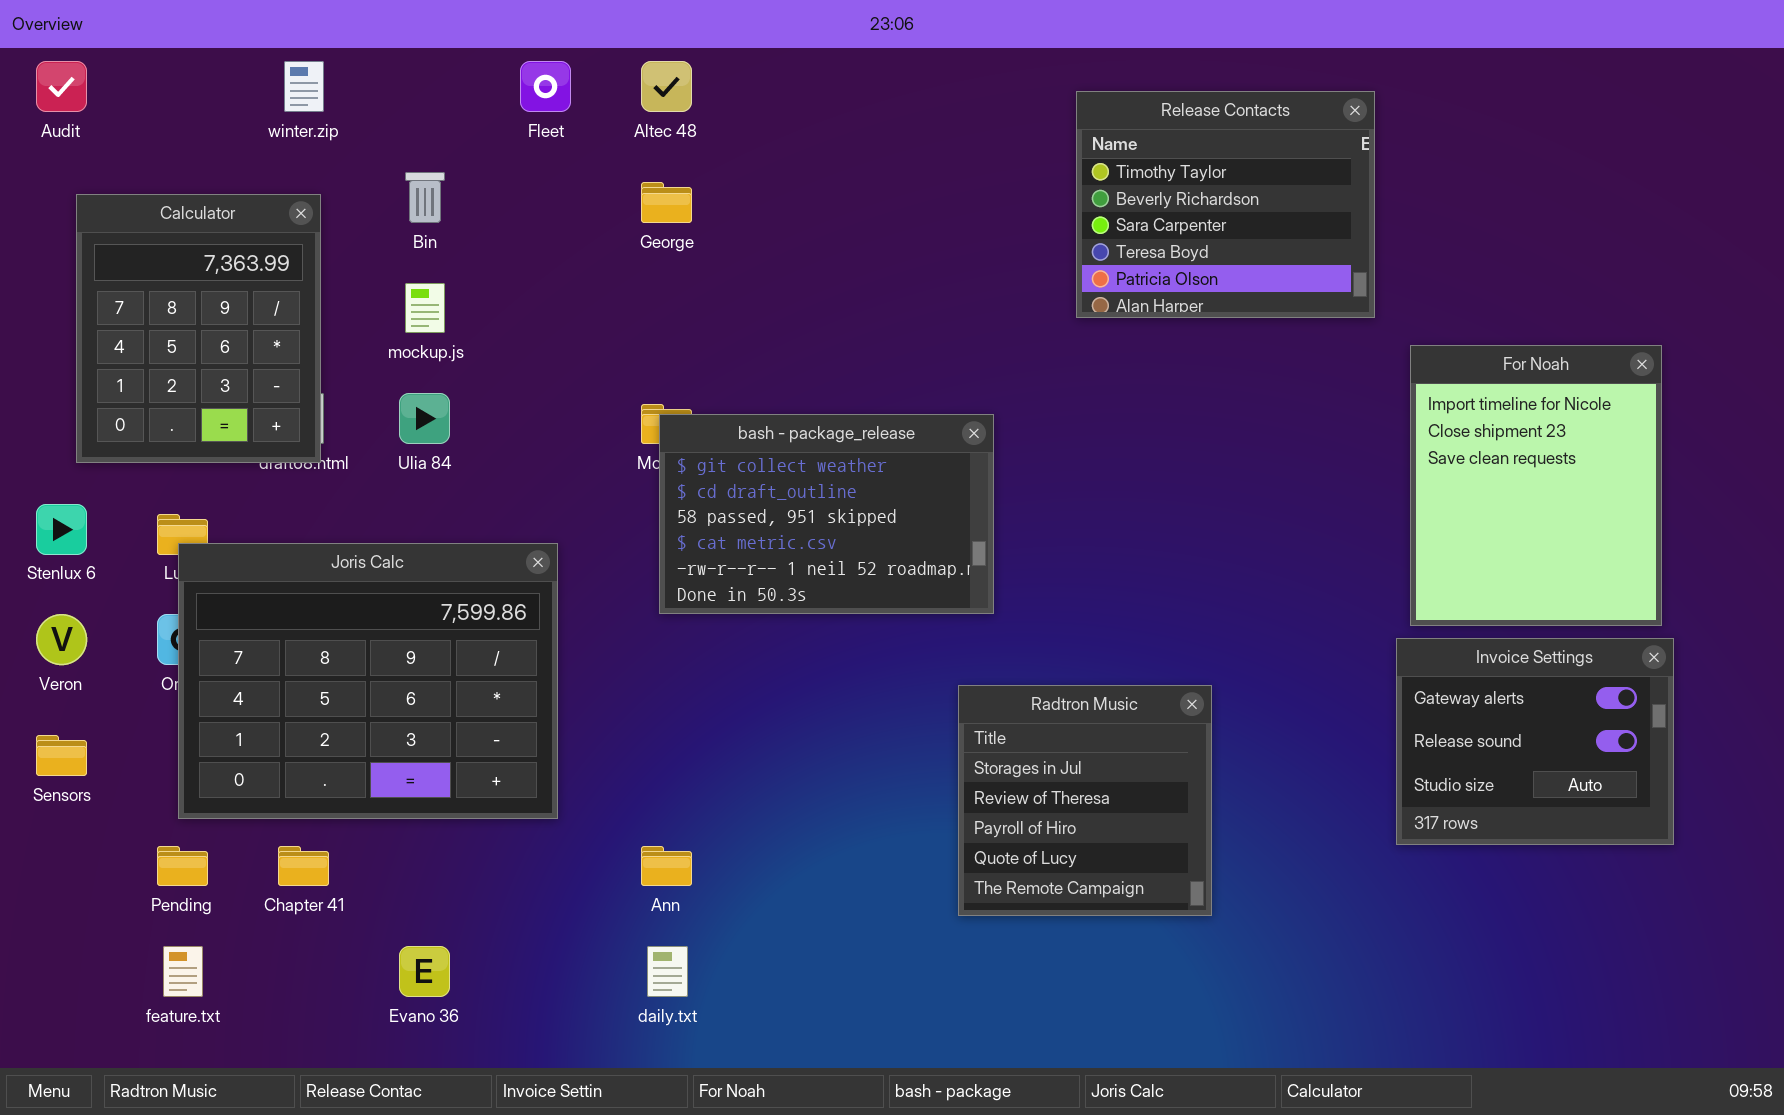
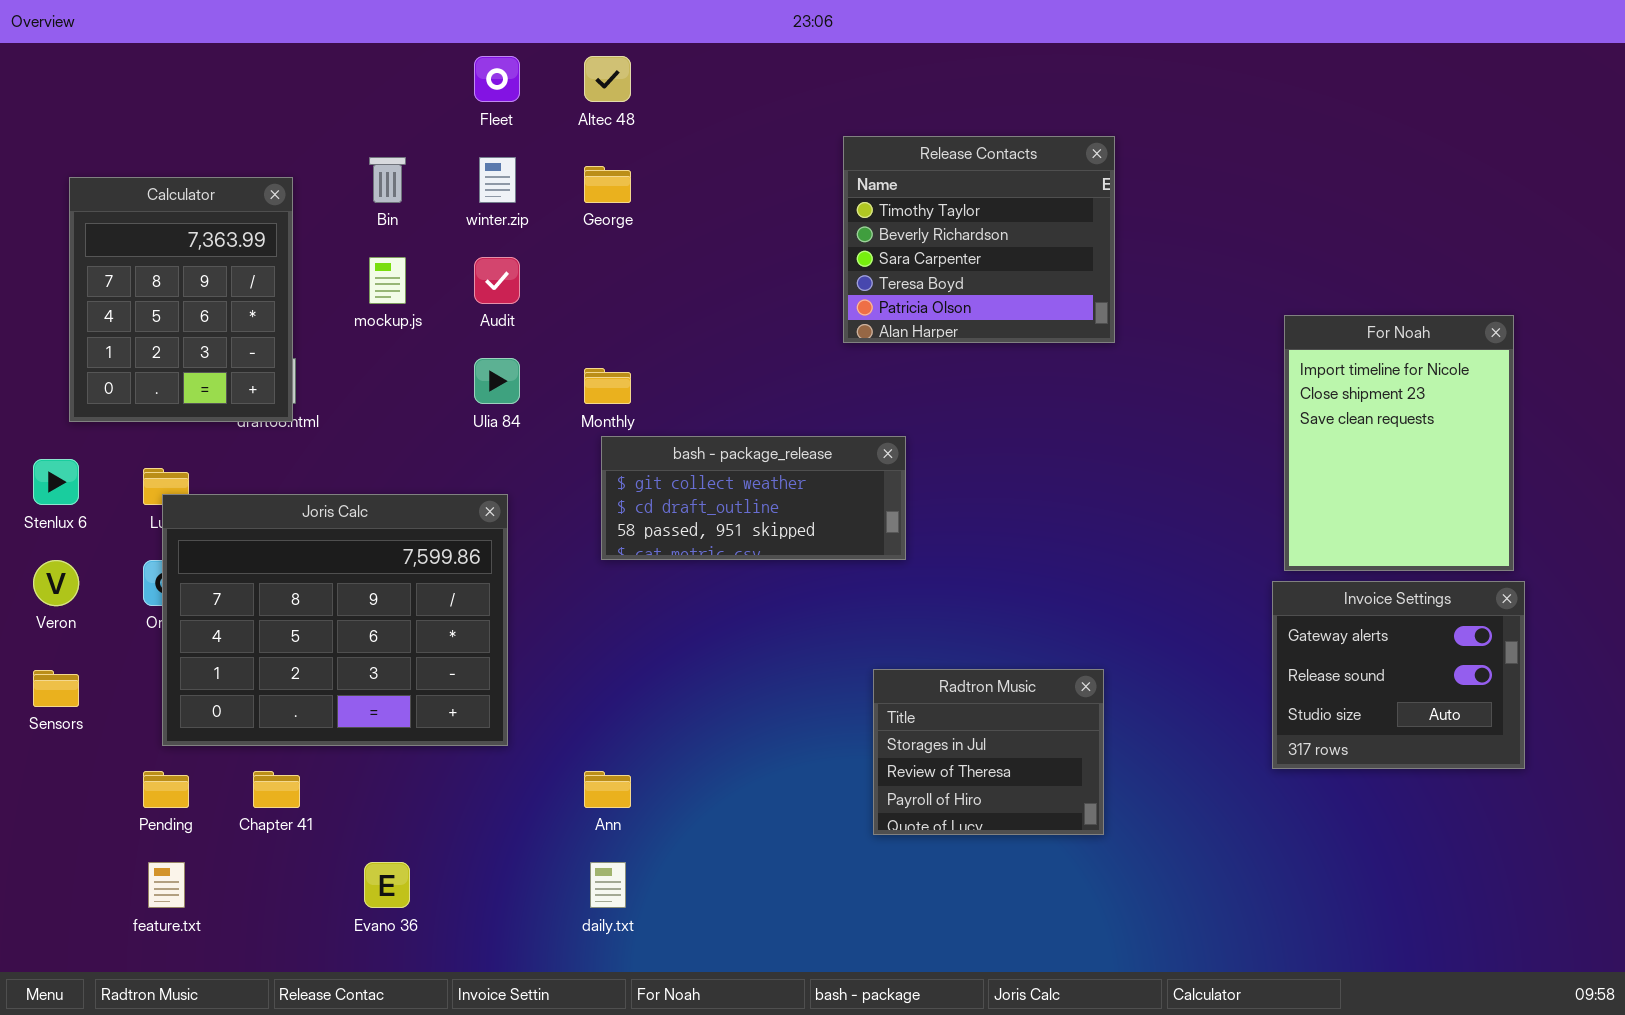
Audit: [36,61,87,112] -> [474,257,520,304], moved
winter.zip: [284,61,324,112] -> [479,157,516,203], moved
Release Contacts: [1076,91,1375,318] -> [843,136,1115,343], moved
Ulia 84: [399,393,450,444] -> [474,358,520,404], moved
bash - package_release: [659,414,994,614] -> [601,436,906,560], resized
Radtron Music: [958,685,1212,916] -> [873,669,1104,835], resized

